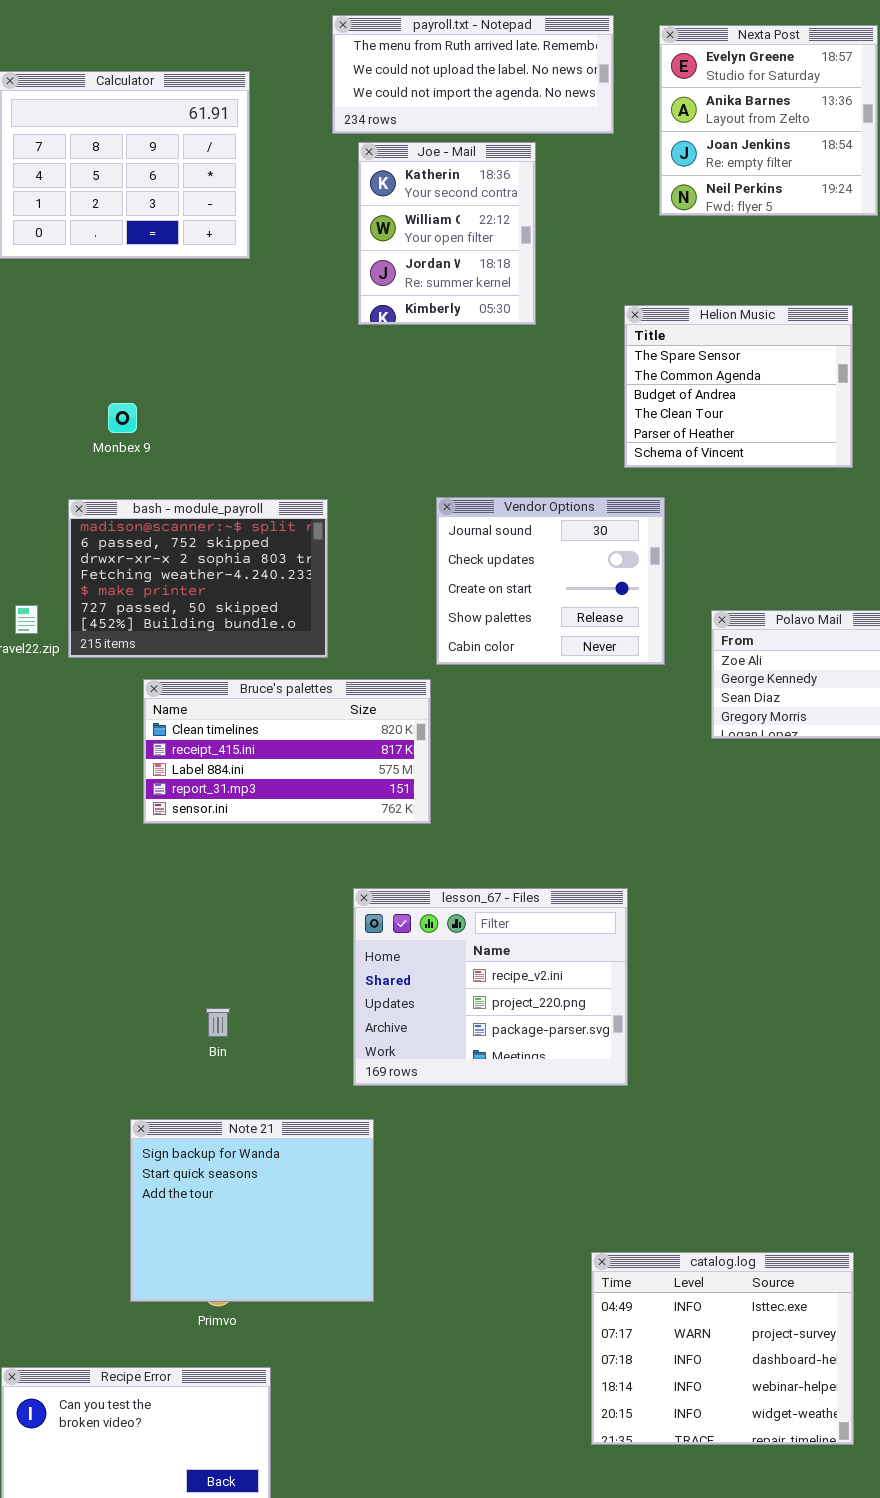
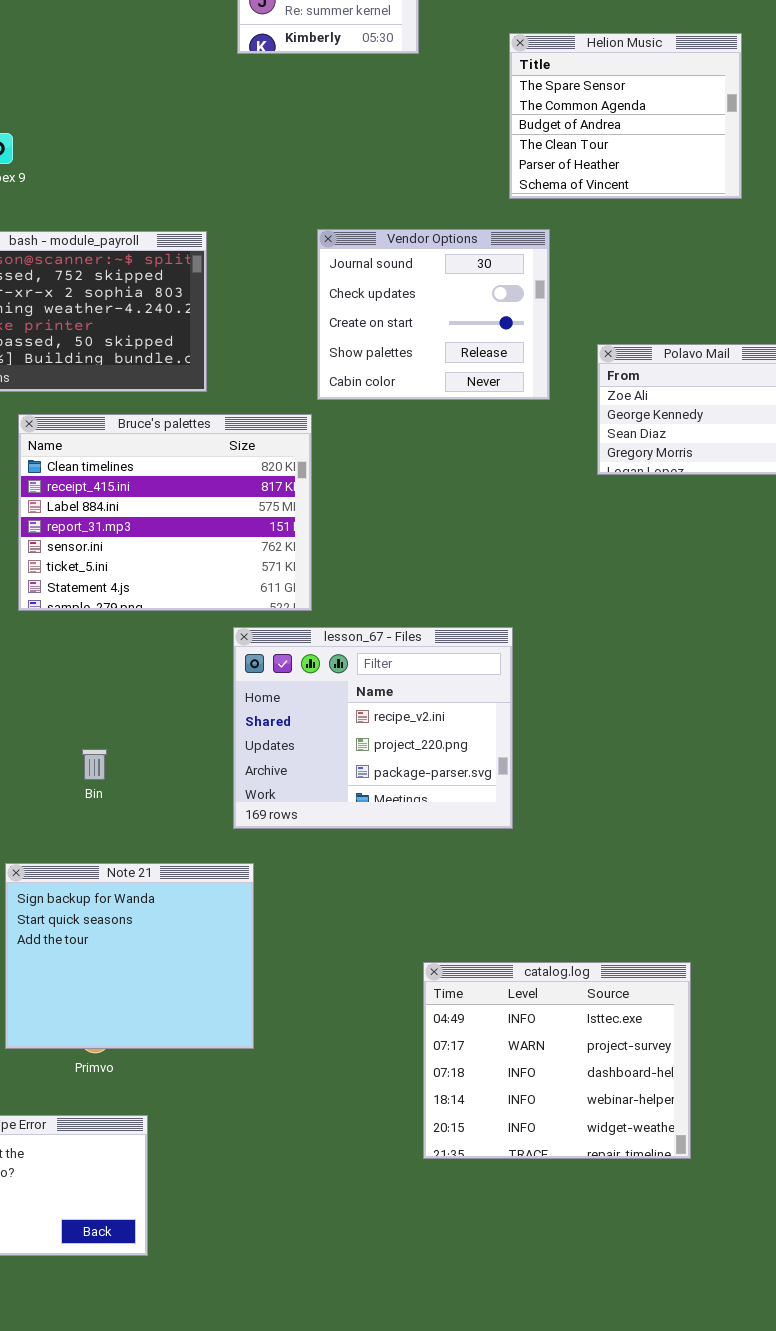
Bruce's palettes: [143,679,431,824] -> [18,414,312,611], resized
catalog.log: [591,1252,854,1445] -> [423,962,691,1159], moved

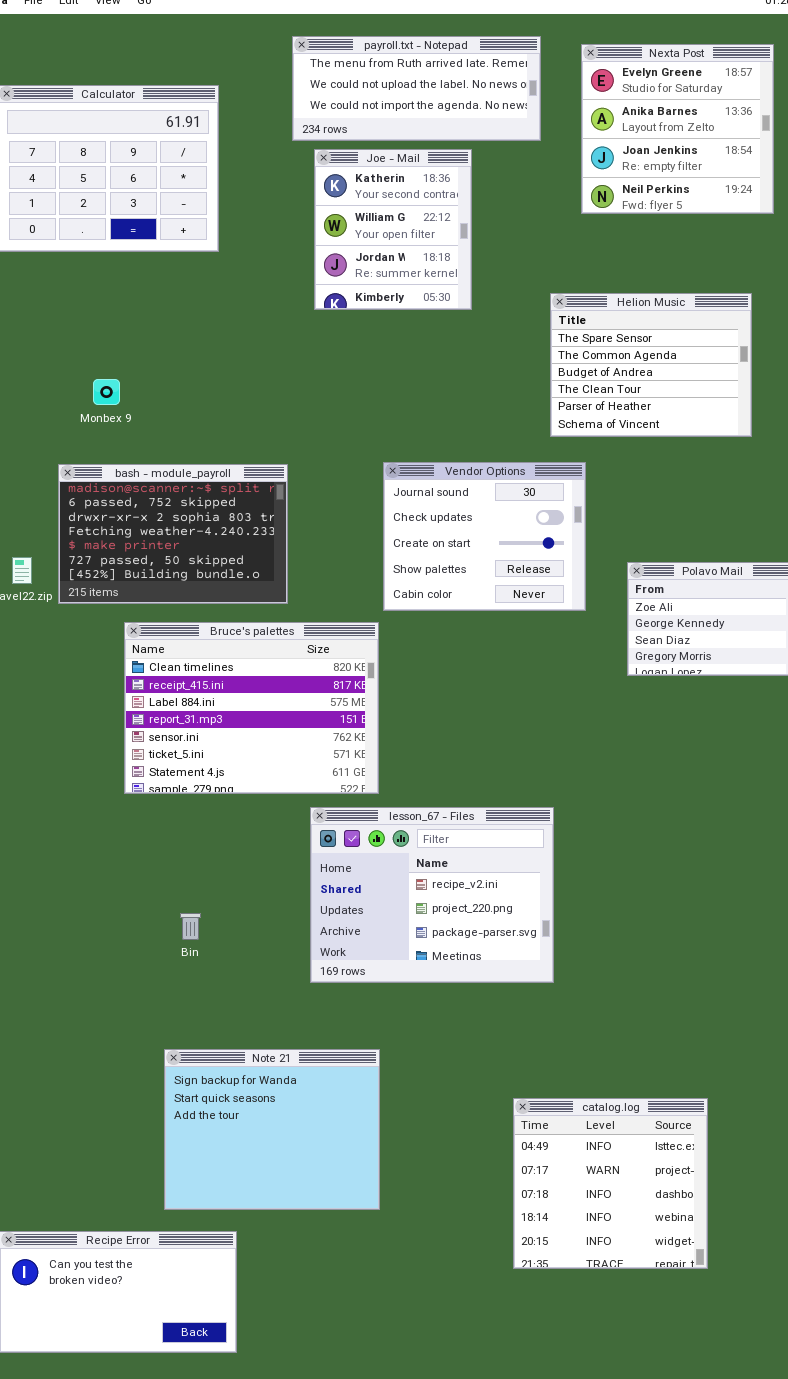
Note 21: [5,863,254,1049] -> [164,1049,380,1210], moved
catalog.log: [423,962,691,1159] -> [513,1098,708,1269], resized

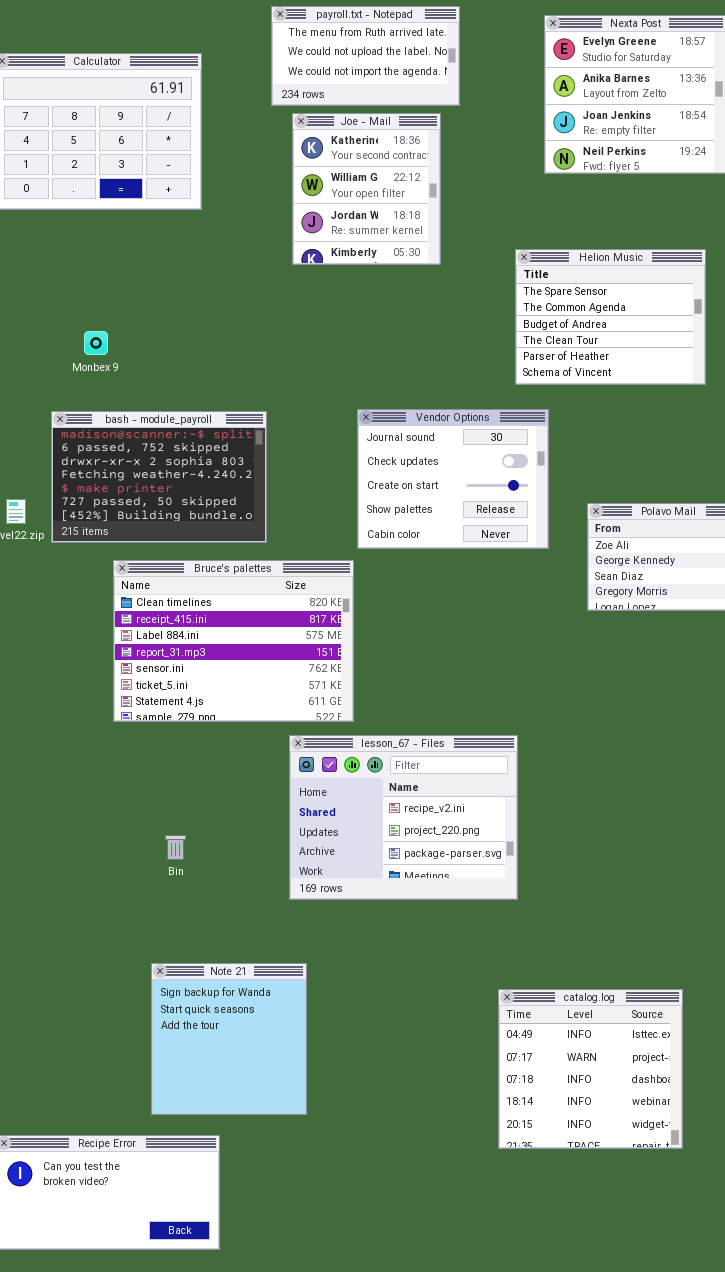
payroll.txt - Notepad: [292,36,541,141] -> [271,6,460,106], resized
Note 21: [164,1049,380,1210] -> [151,963,307,1115], resized
catalog.log: [513,1098,708,1269] -> [498,989,683,1149], moved

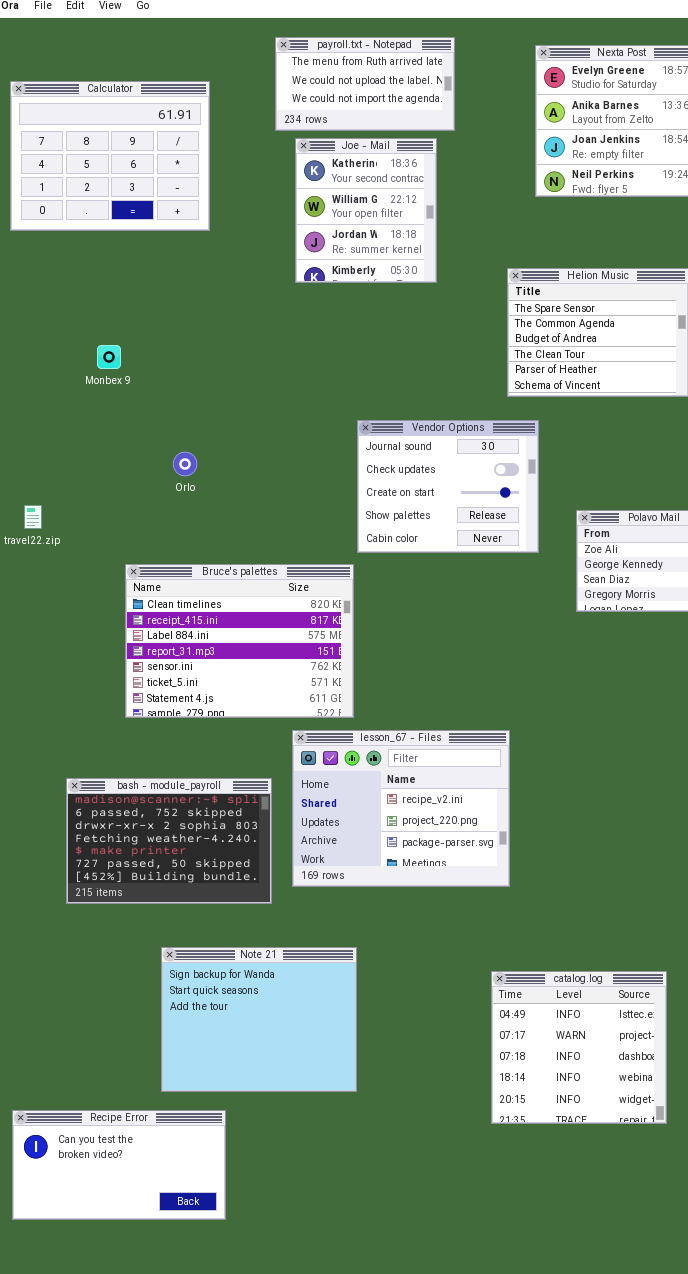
bash - module_payroll: [51,411,267,543] -> [66,778,272,904], moved
Note 21: [151,963,307,1115] -> [161,947,357,1092], resized

